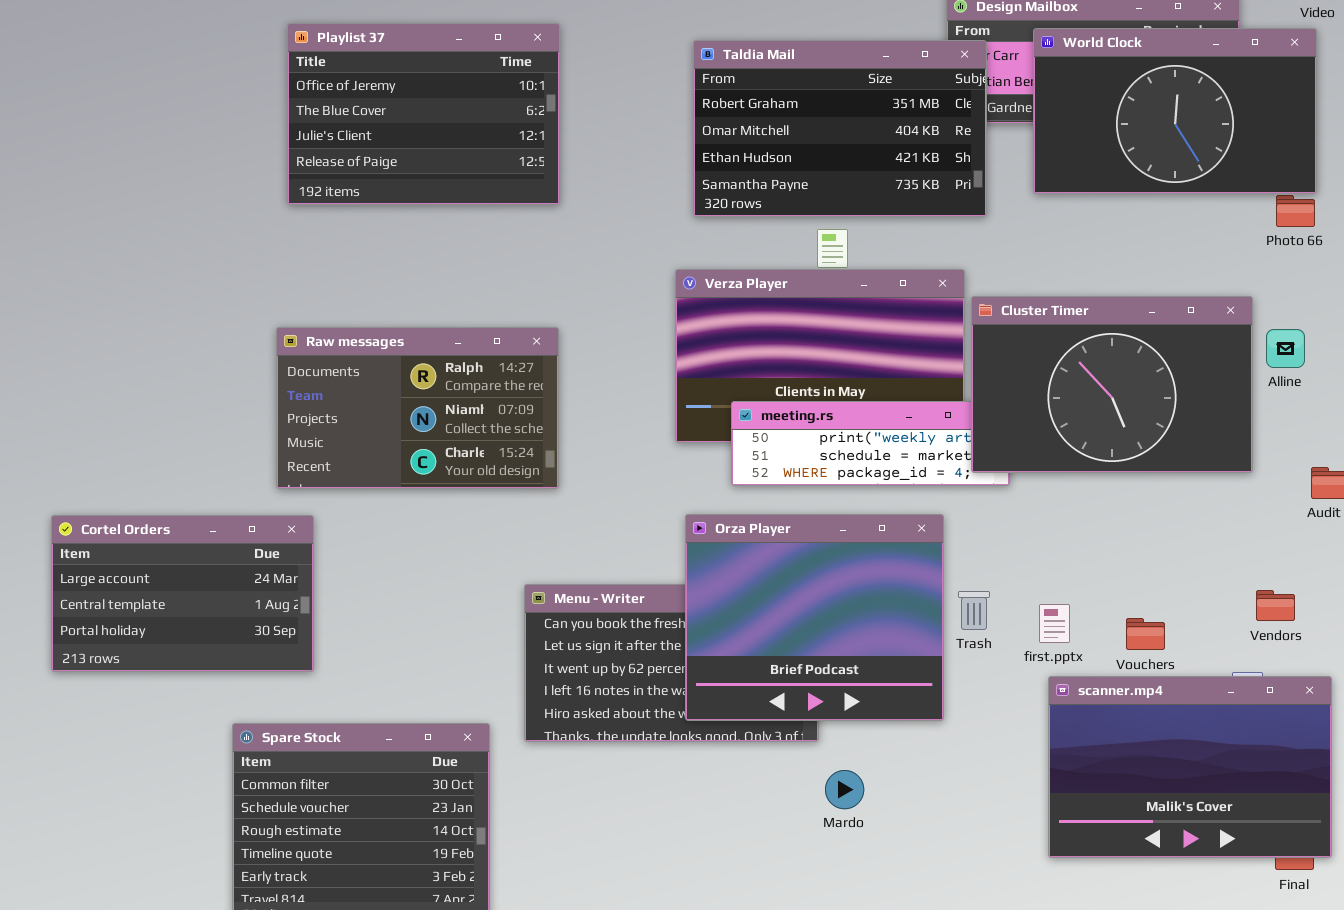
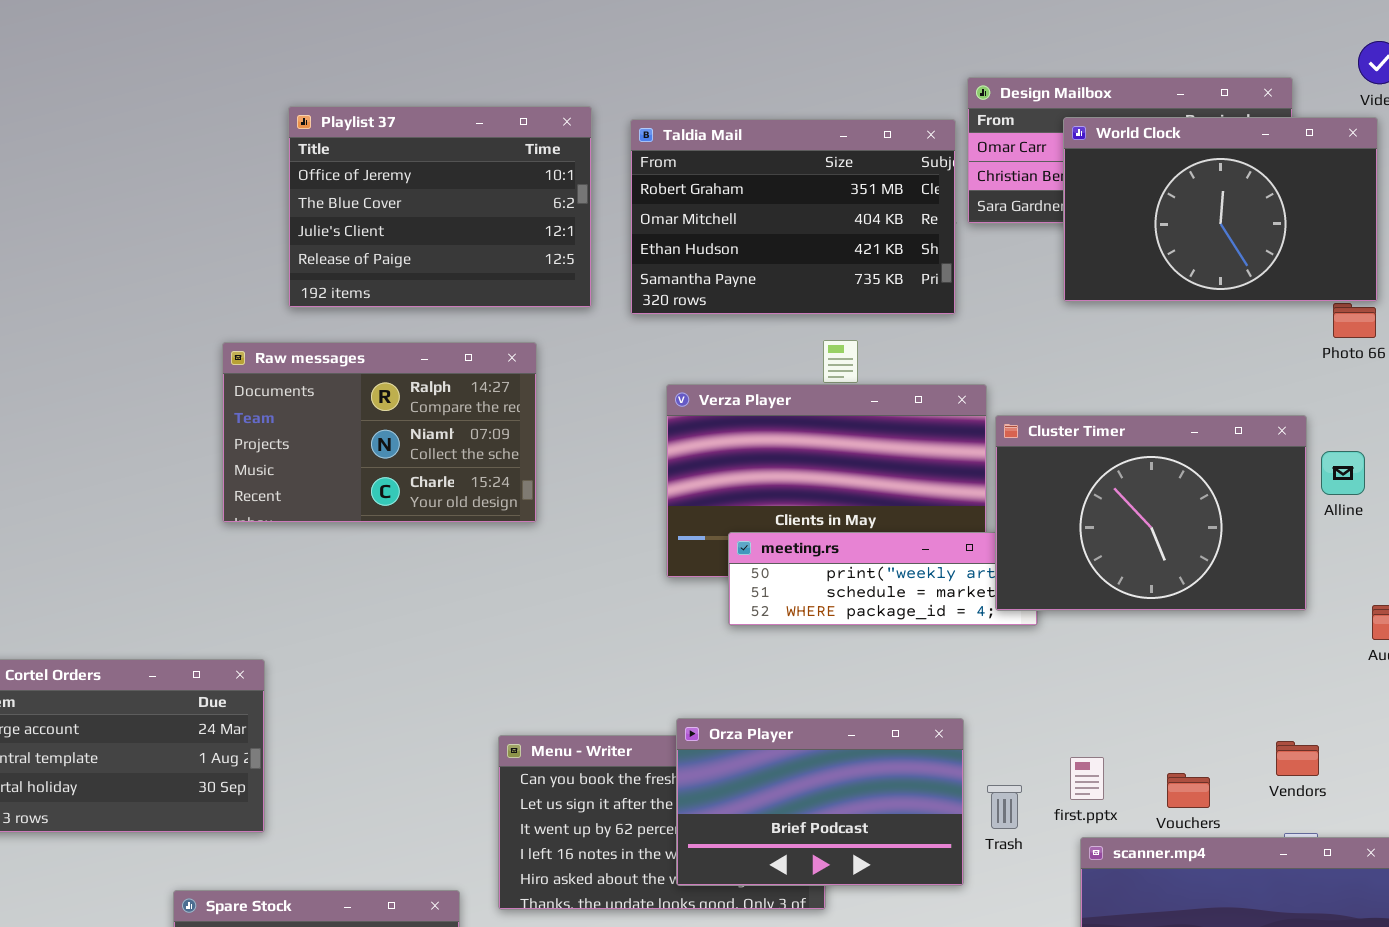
Playlist 37: [287,23,560,205] -> [288,106,592,308], moved
Taldia Mail: [693,40,987,217] -> [630,119,956,315], moved
Raw messages: [276,327,559,489] -> [222,342,537,523], moved
Orza Player: [685,514,944,721] -> [676,718,964,886], resized
Vendors: [1256,590,1295,621] -> [1276,741,1319,776], moved
Trash: [958,591,990,630] -> [987,785,1022,829], moved

